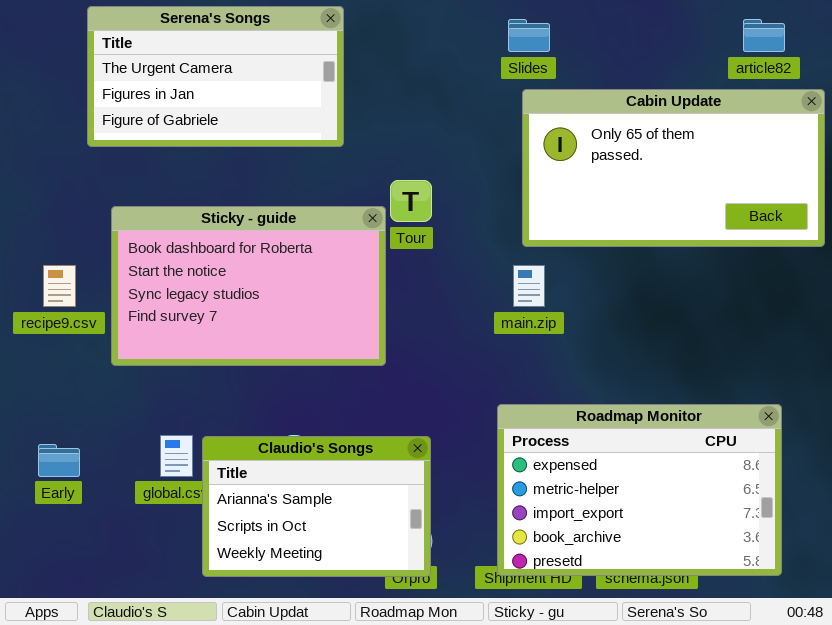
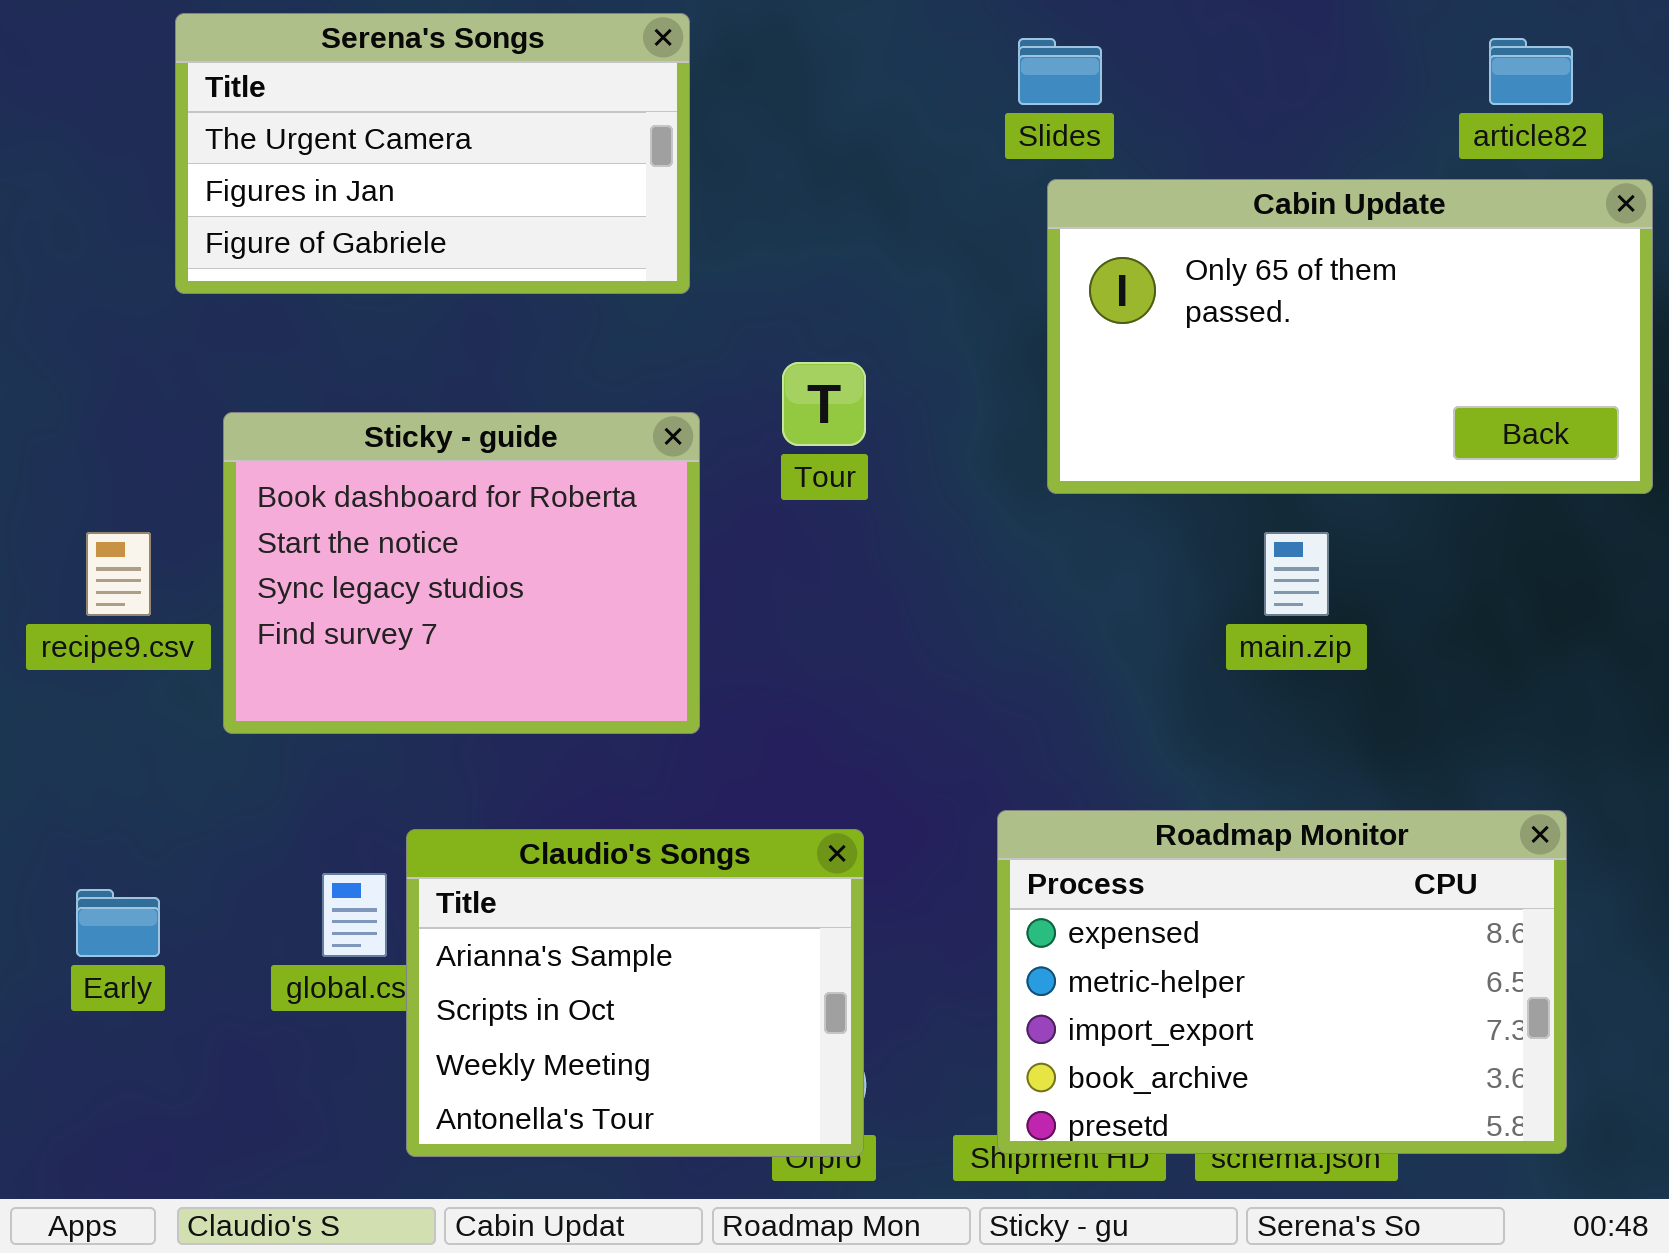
Sticky - guide: [111,206,386,366] -> [223,412,700,734], resized
main.zip: [513,265,545,307] -> [1264,532,1329,616], moved
Claudio's Songs: [202,436,431,577] -> [406,829,864,1157], resized

